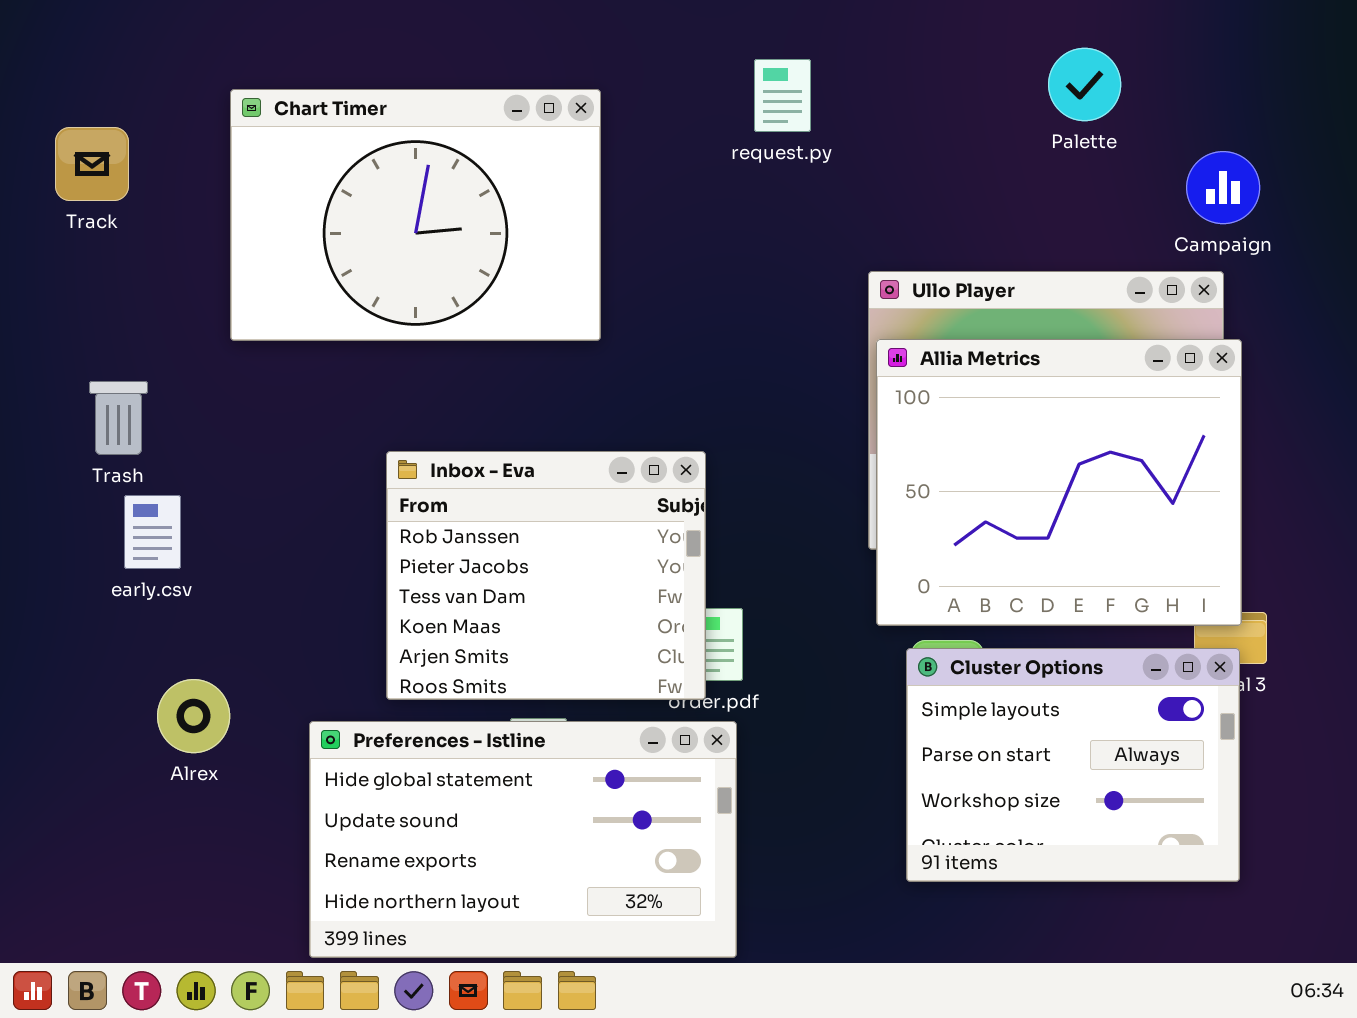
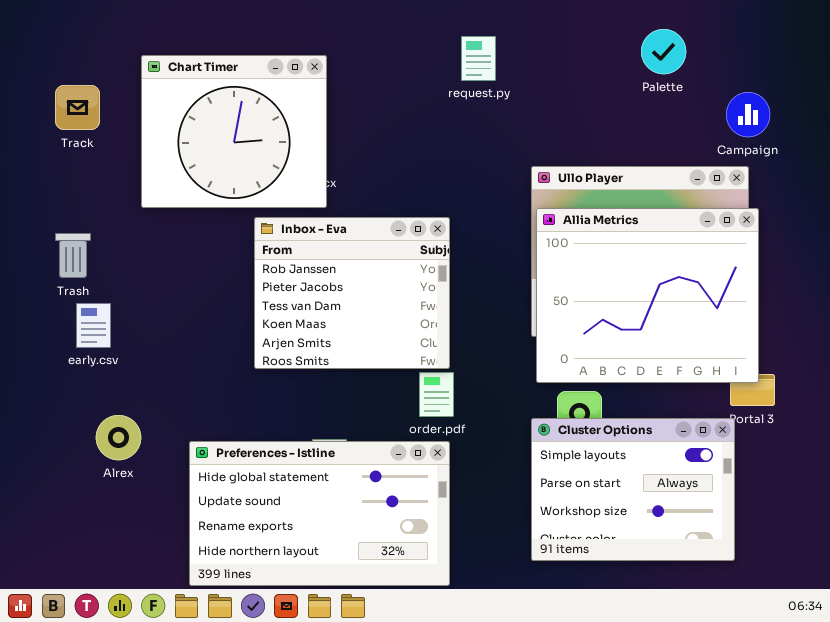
Chart Timer: [230,89,601,341] -> [141,55,327,208], resized
Track: [55,127,129,201] -> [55,85,100,130], moved
Inbox - Eva: [386,451,706,700] -> [254,217,450,369], moved
Cluster Options: [906,648,1240,882] -> [531,418,735,561], moved

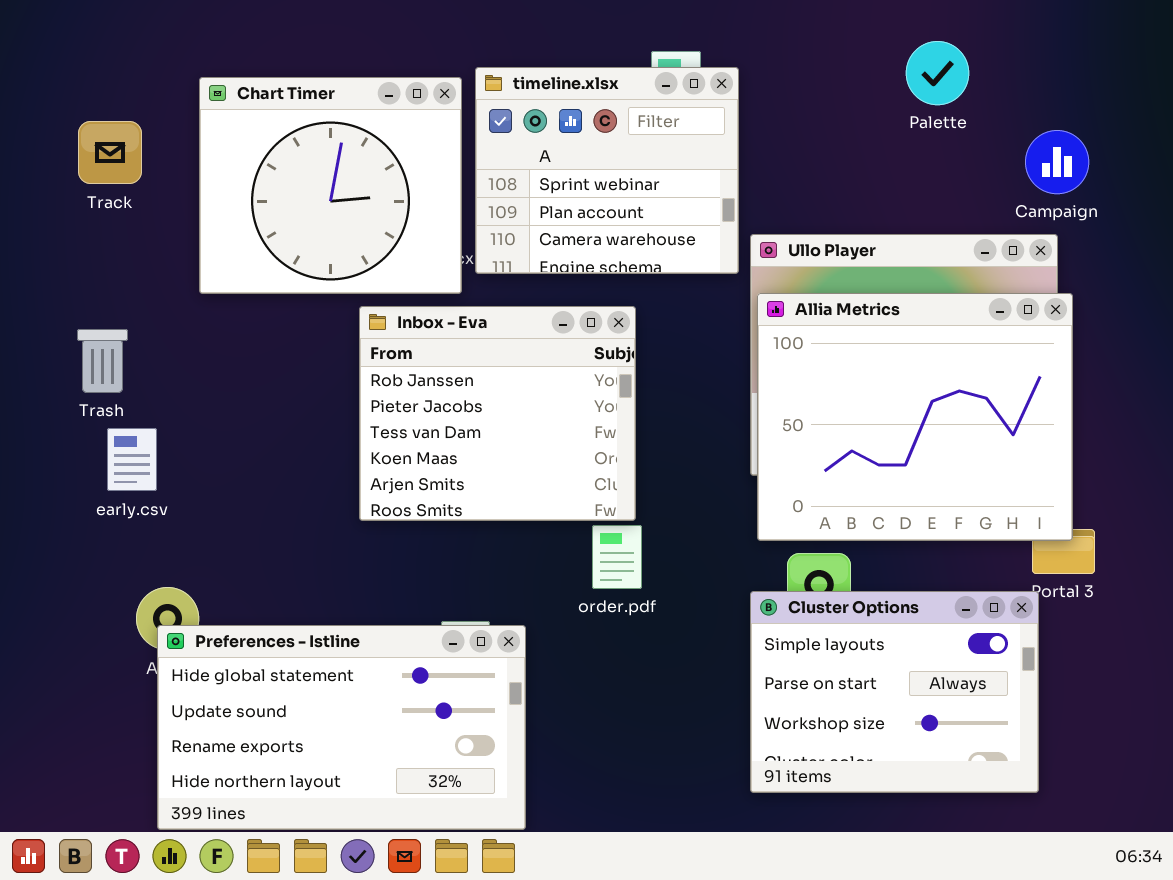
timeline.xlsx: none -> [475,67,739,274], opened
Preferences - Istline: [189,441,450,586] -> [157,625,526,830], moved

